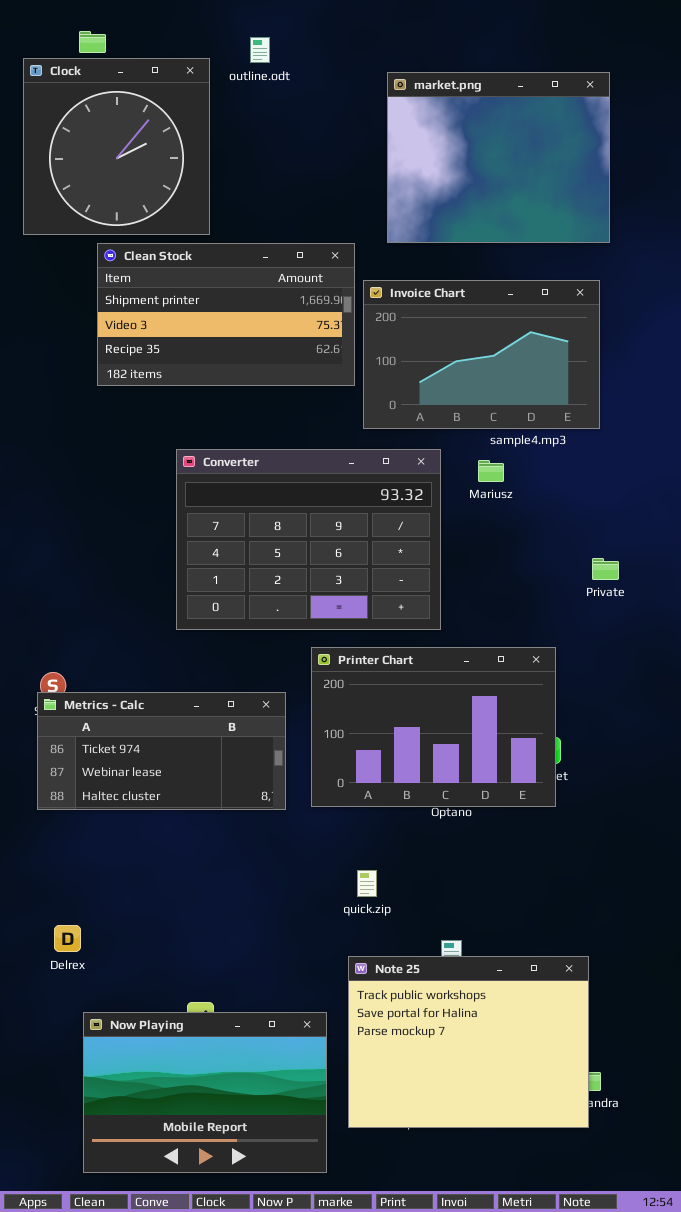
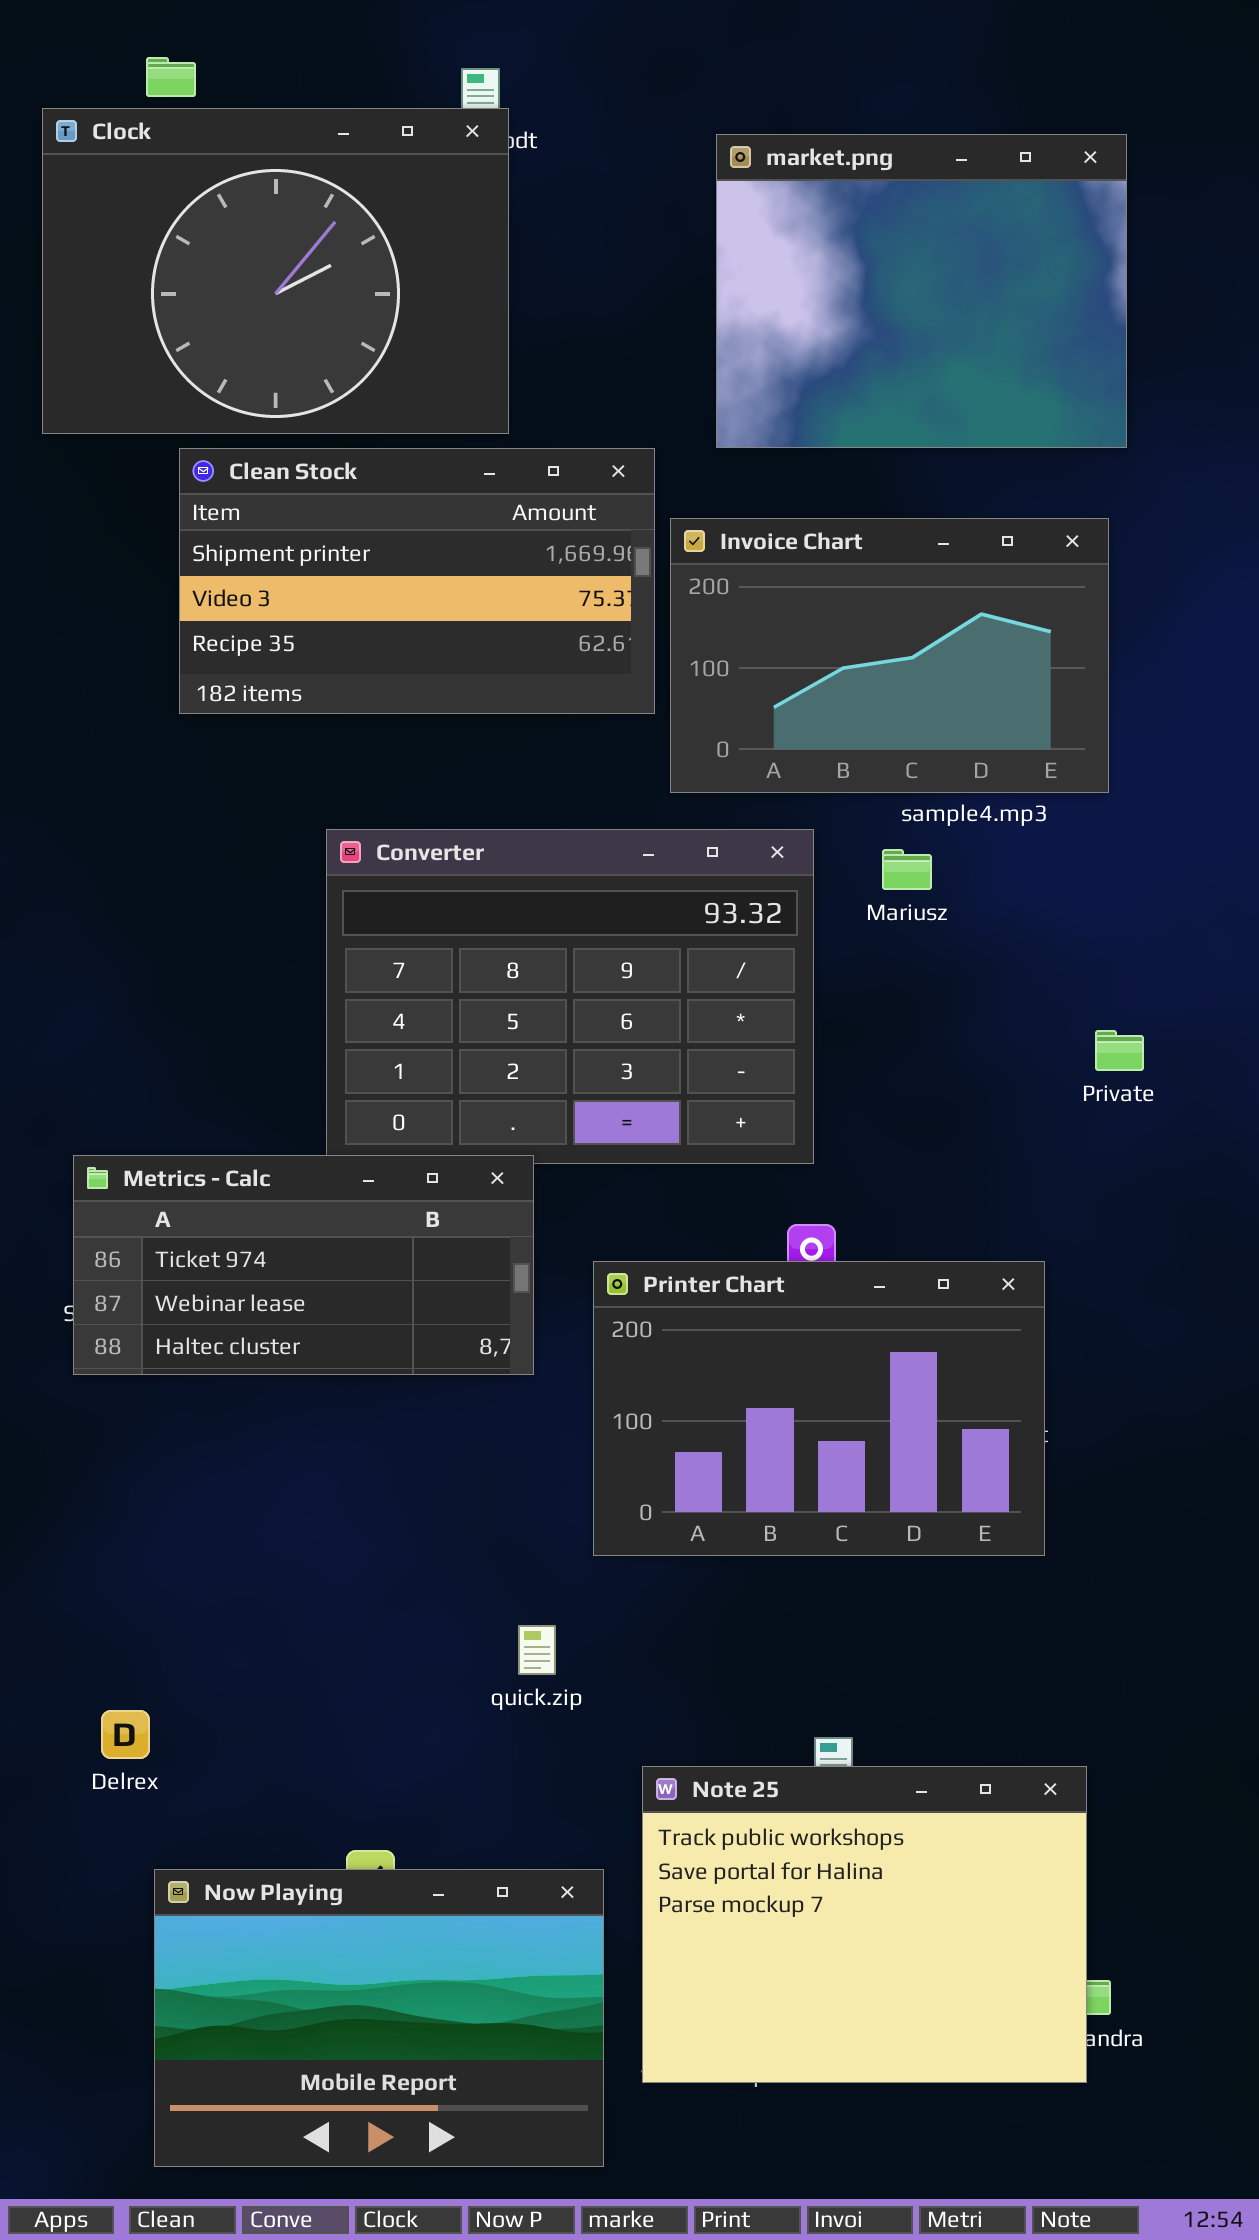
Clock: [23,58,210,235] -> [42,108,509,434], resized
Printer Chart: [311,647,556,807] -> [593,1261,1045,1556], moved
Metrics - Calc: [37,692,286,810] -> [73,1155,534,1375], moved
quick.zip: [357,870,377,897] -> [518,1625,556,1675], moved

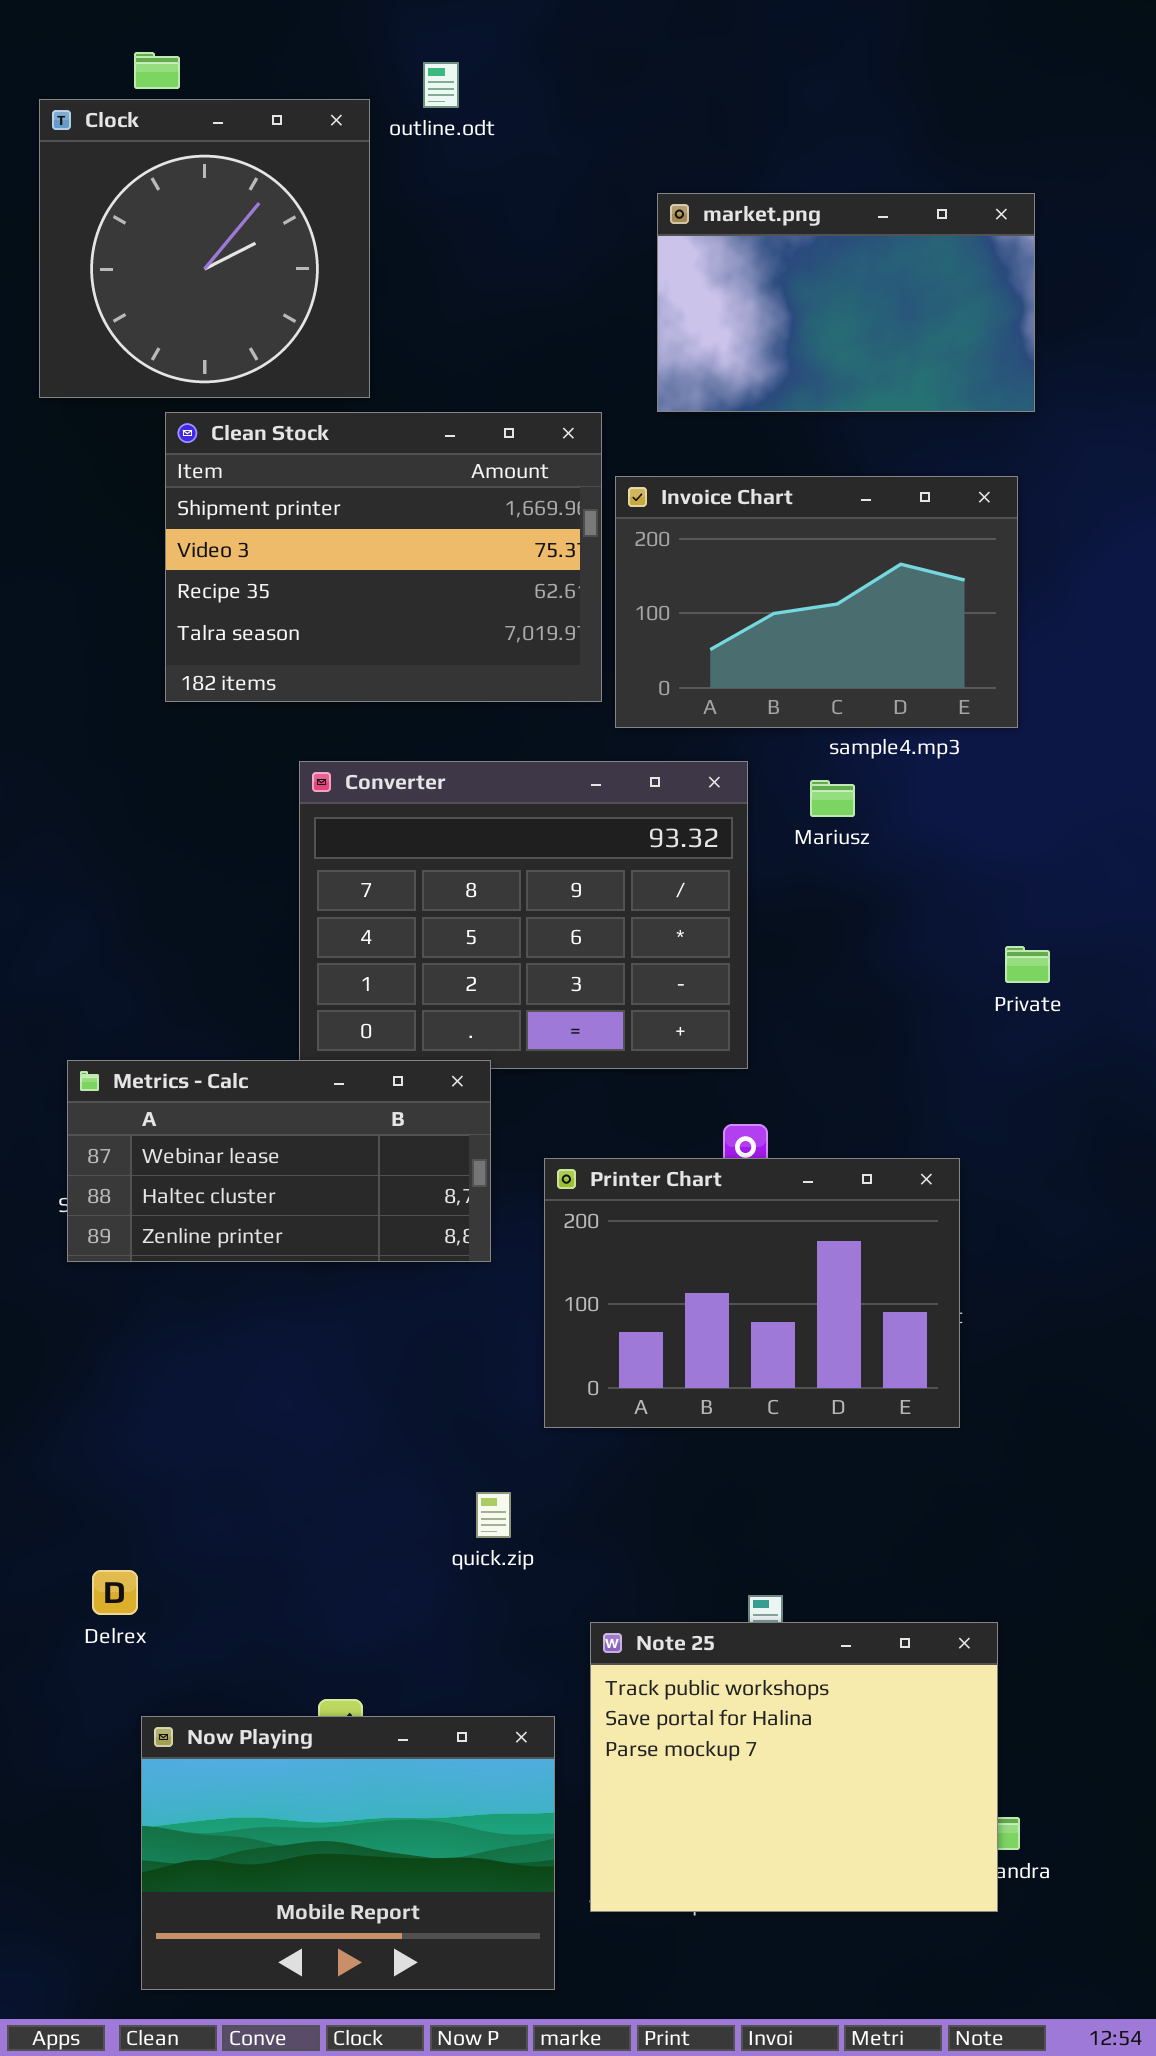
Clock: [42,108,509,434] -> [39,99,370,398], resized
market.png: [716,134,1127,448] -> [657,193,1035,412], resized
Clean Stock: [179,448,655,714] -> [165,412,602,702], resized
Metrics - Calc: [73,1155,534,1375] -> [67,1060,491,1262], scrolled down 1 row

